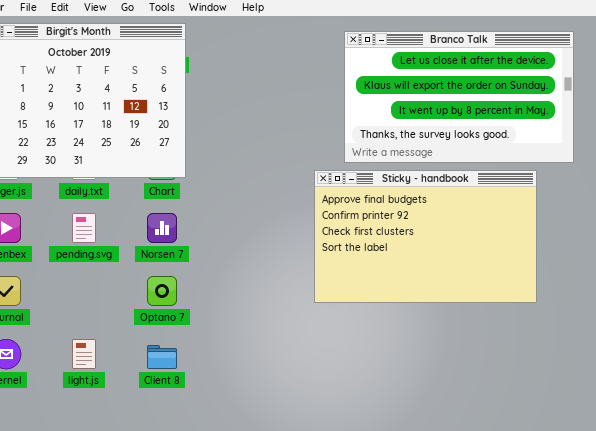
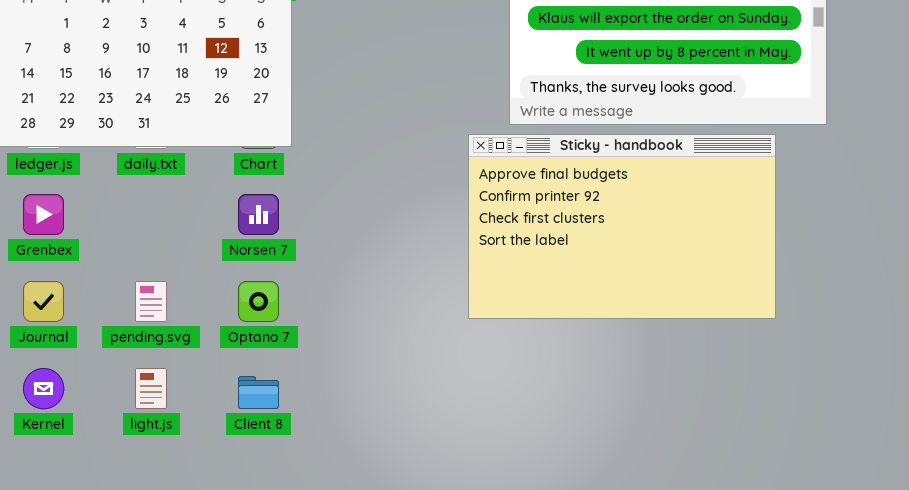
pending.svg: [72,213,96,243] -> [135,281,167,322], moved

